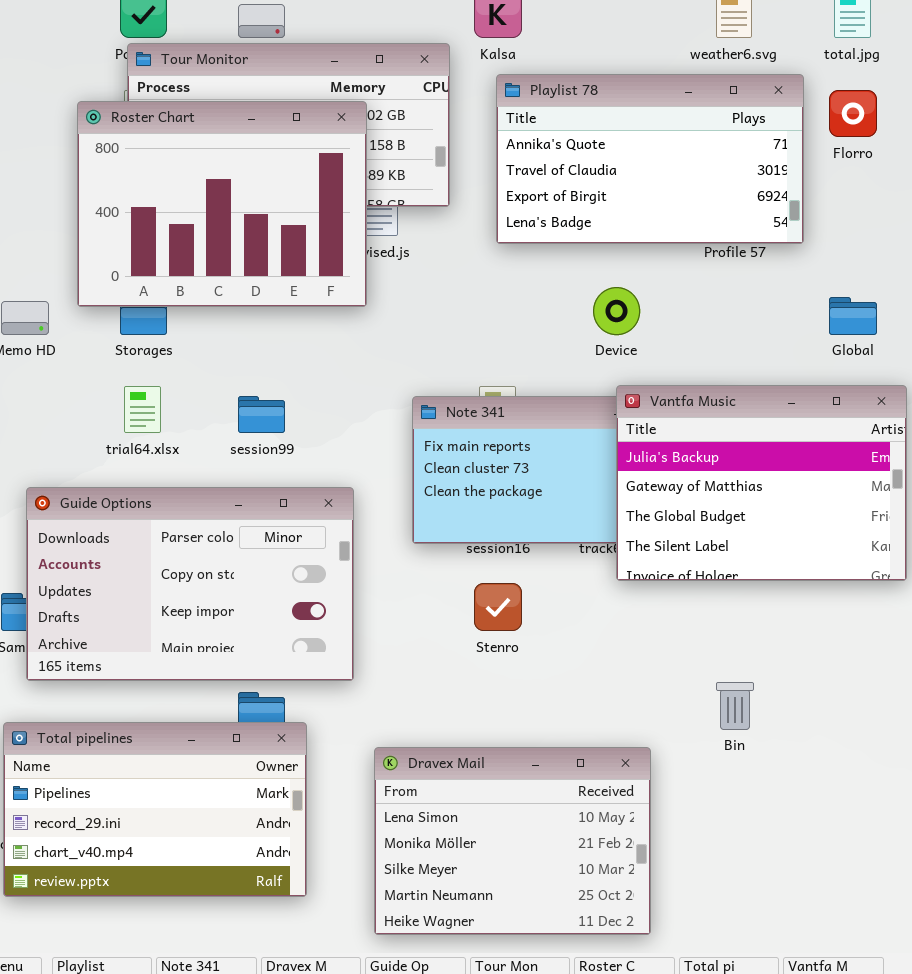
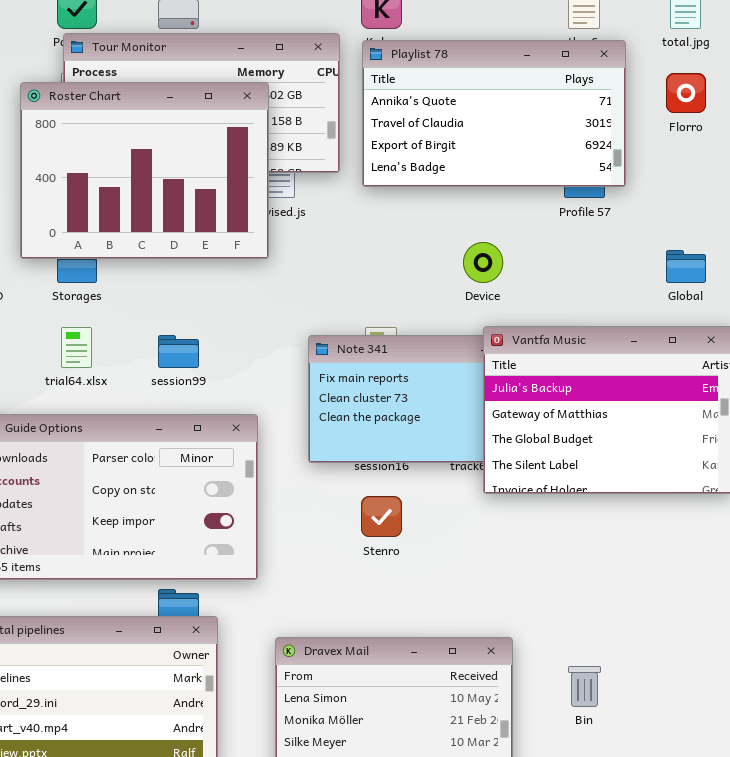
Playlist 78: [496,74,804,244] -> [362,40,626,187], moved
Bin: [716,682,754,730] -> [568,666,601,707], moved

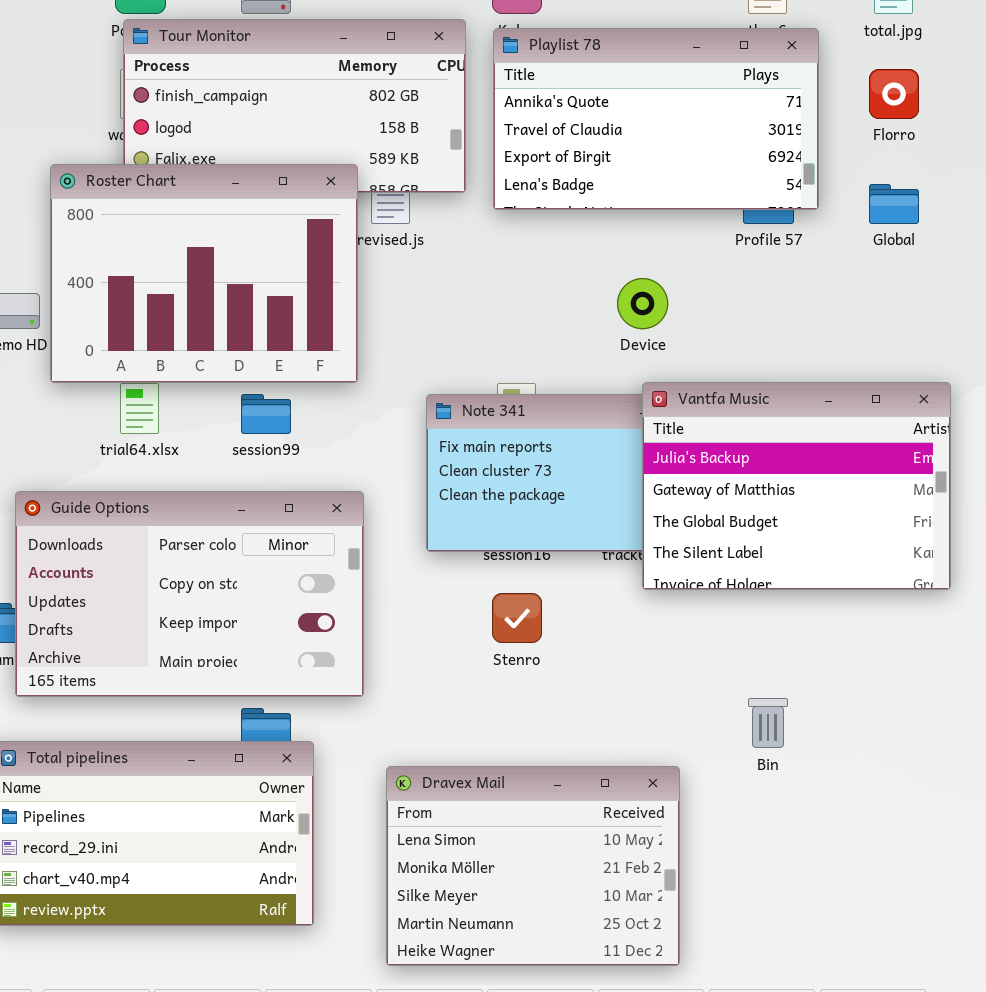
Roster Chart: [20,82,269,259] -> [50,164,358,383], moved
Global: [666,250,706,283] -> [869,184,919,224], moved
Bin: [568,666,601,707] -> [748,698,788,748], moved

